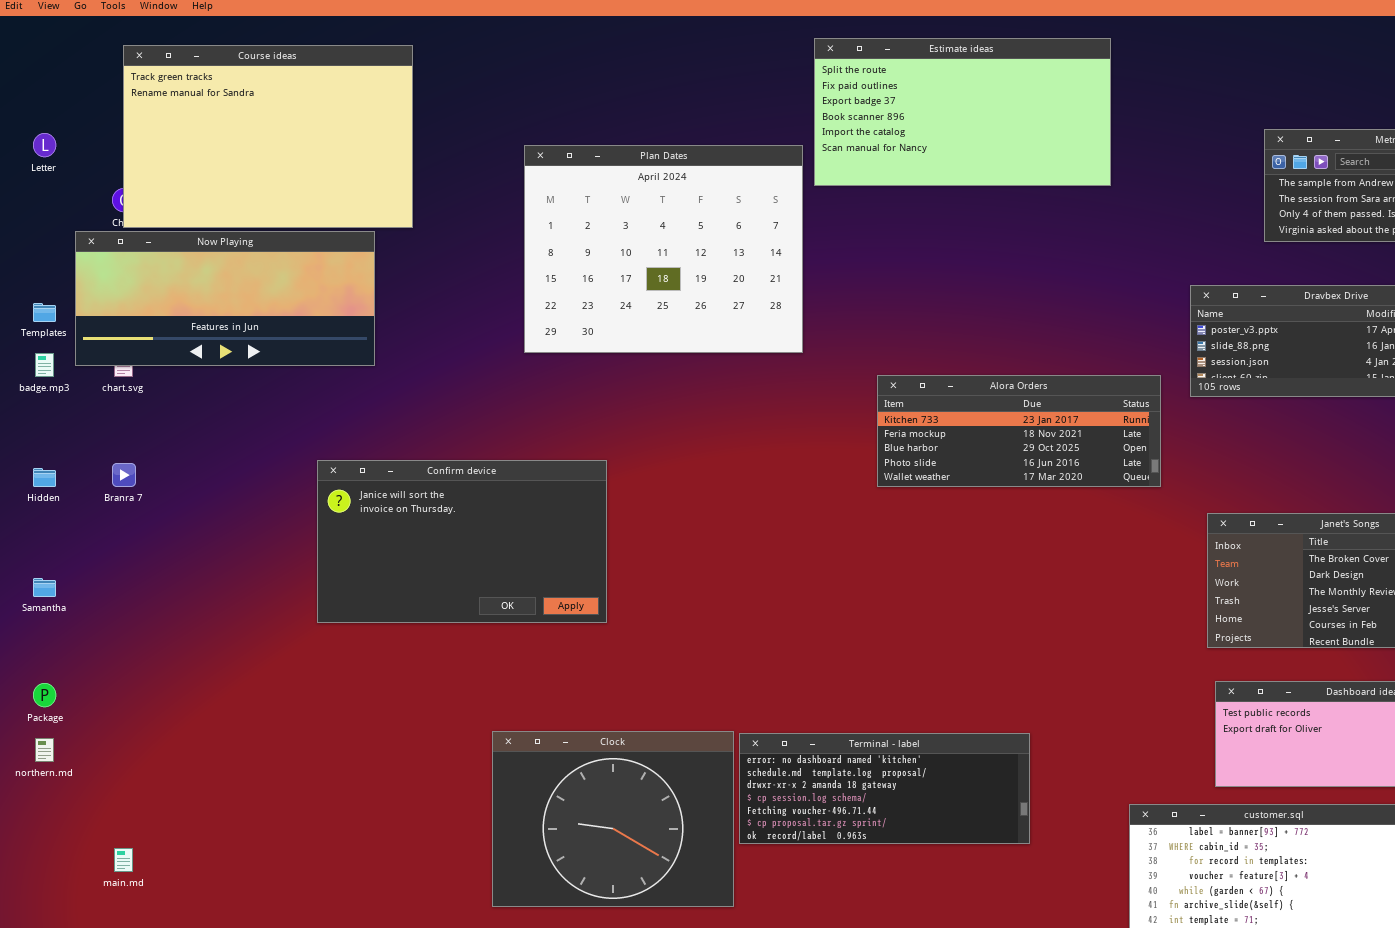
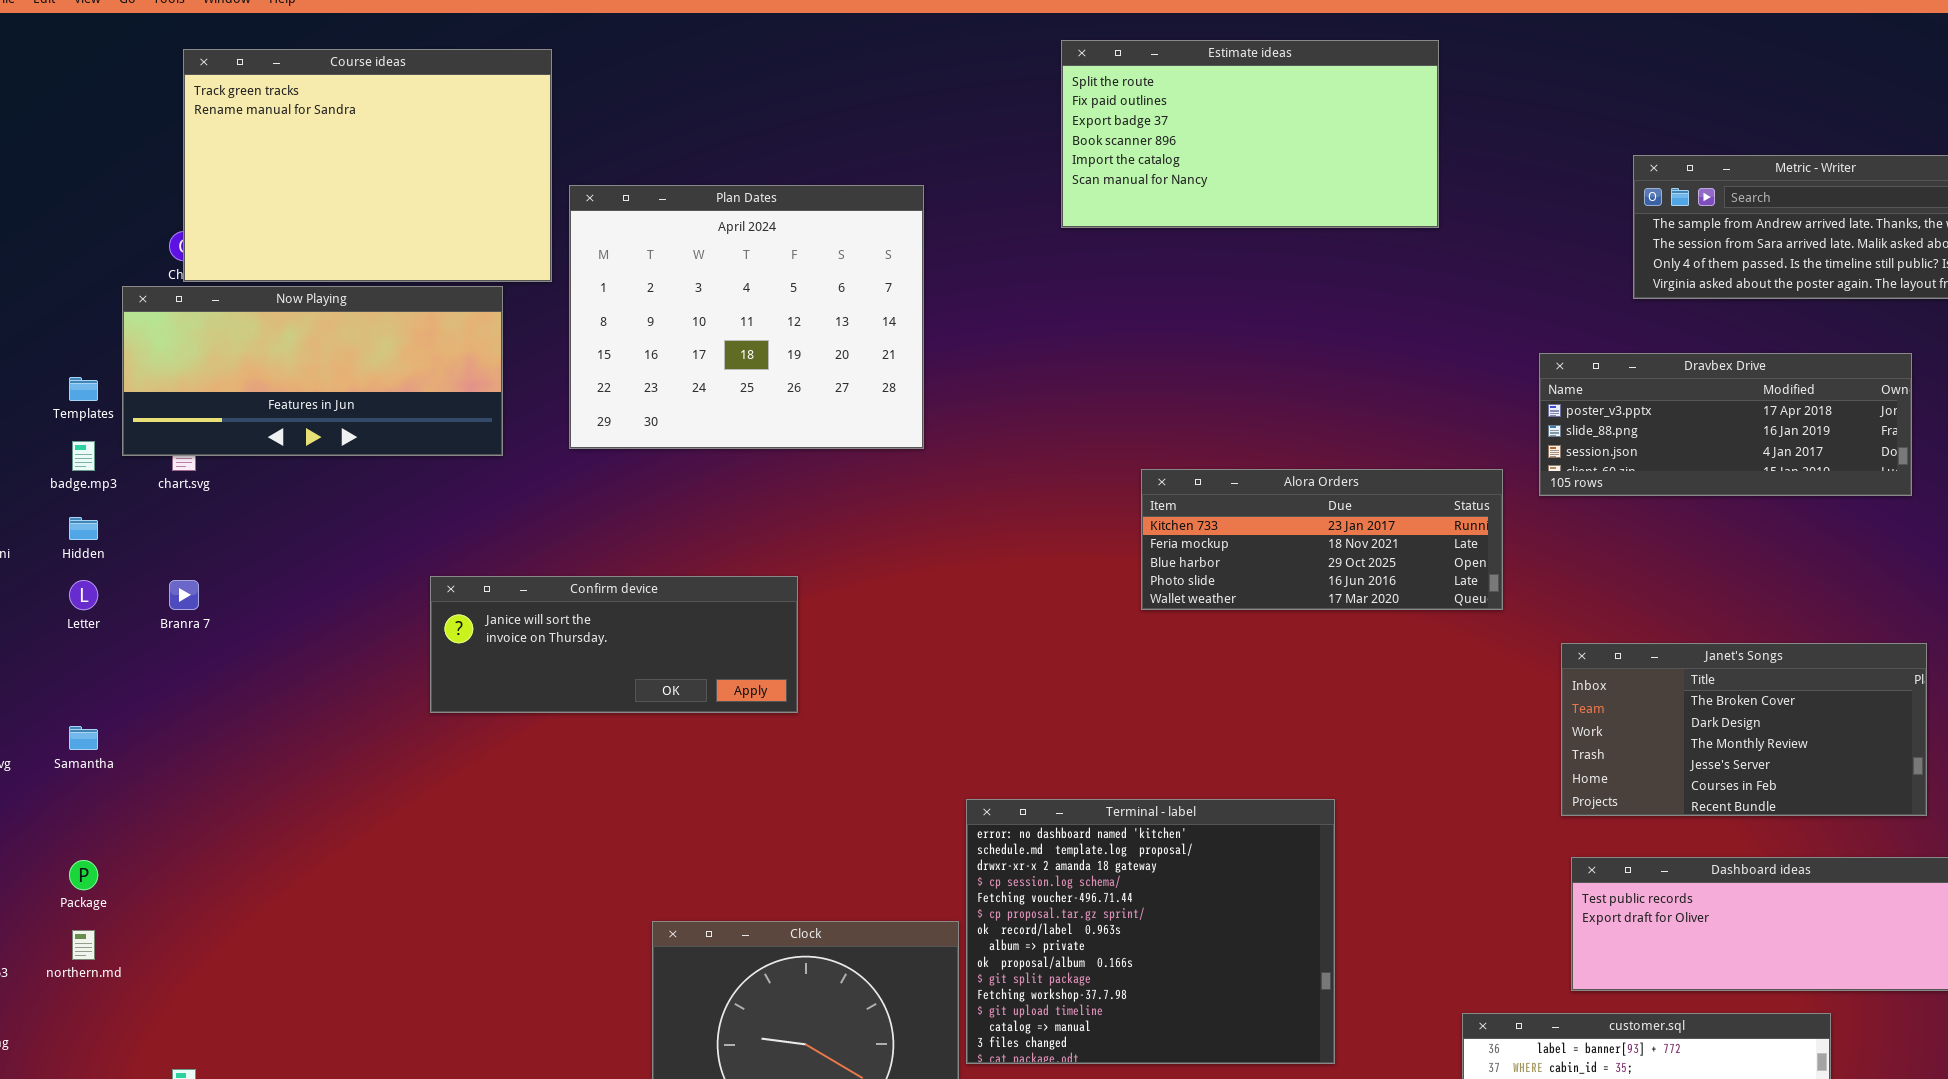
Letter: [33,133,56,157] -> [69,580,98,610], moved
Plan Dates: [524,145,803,353] -> [569,185,924,449], moved
Confirm device: [317,460,607,623] -> [430,576,798,713], resized
Hidden: [33,468,56,487] -> [69,517,98,540], moved
Terminal - label: [739,733,1030,844] -> [966,799,1335,1064], resized

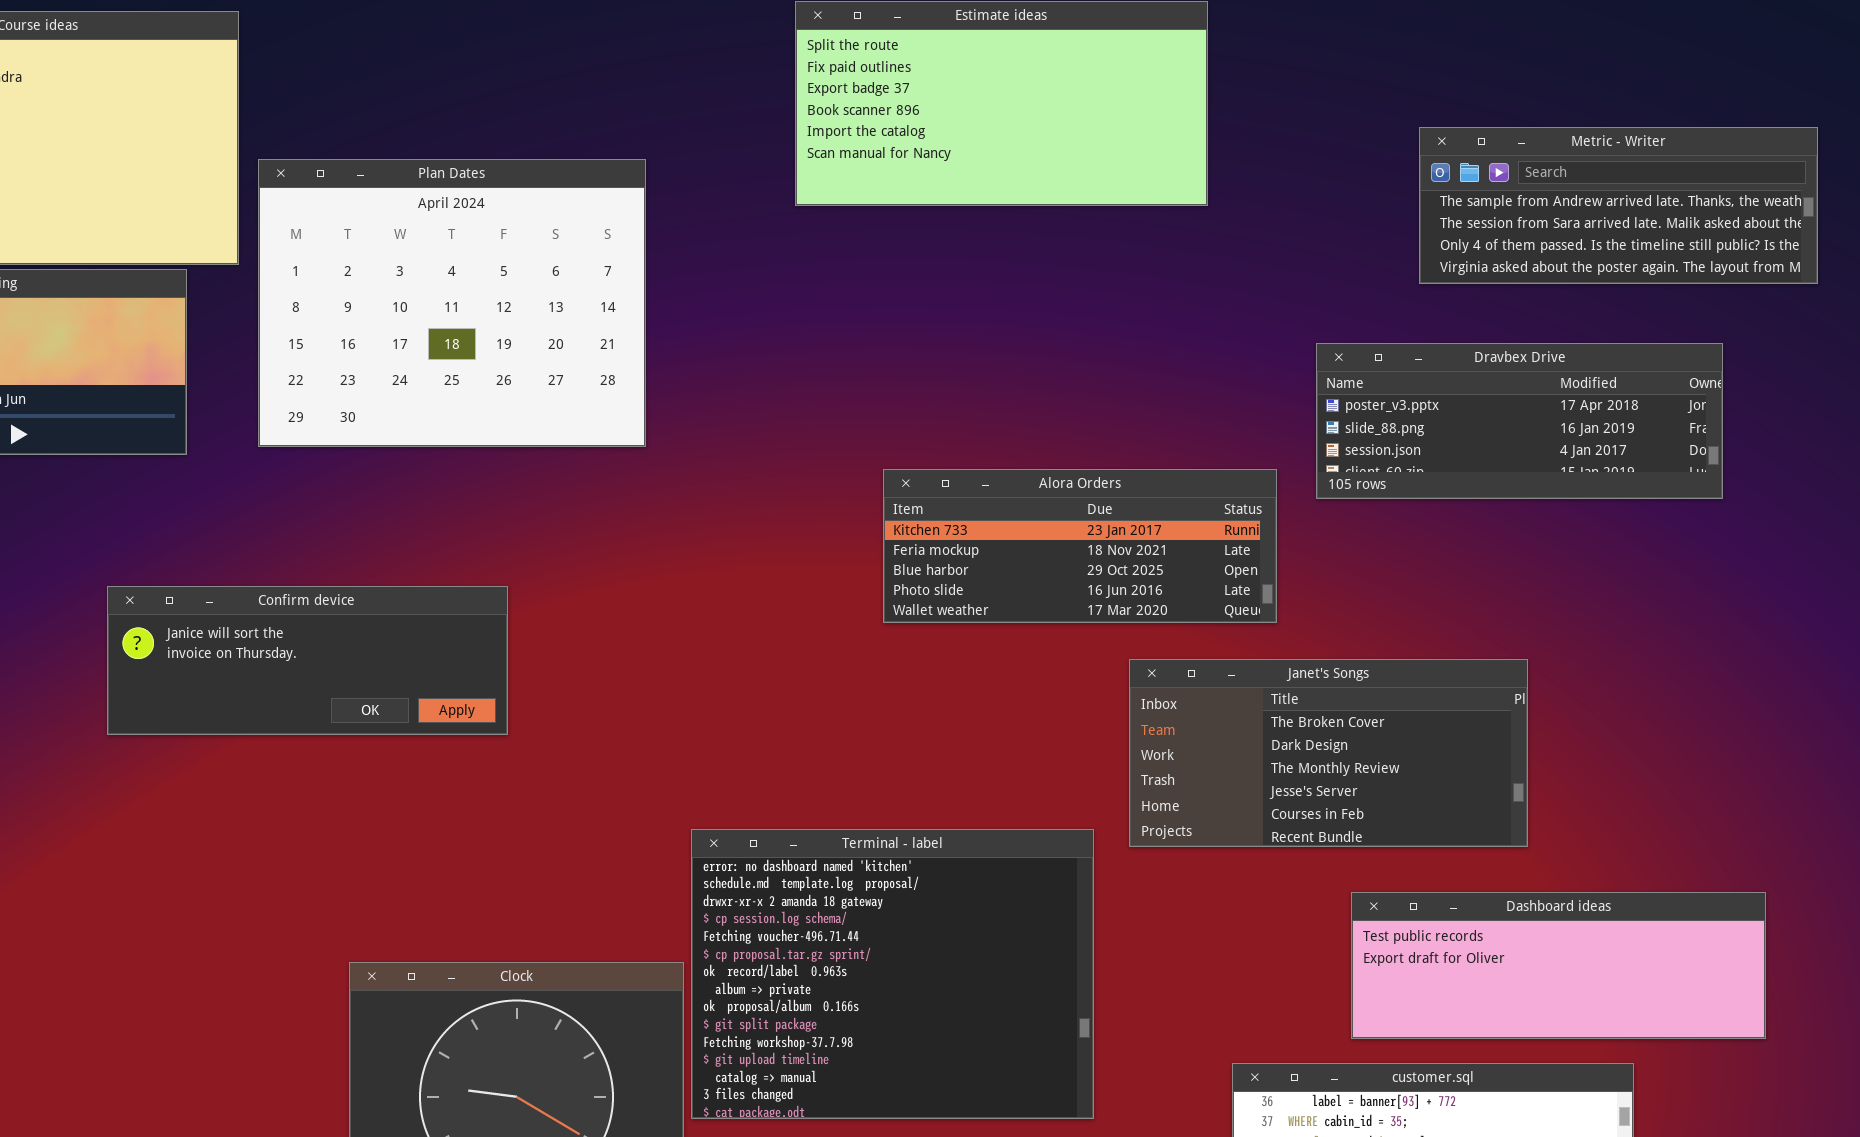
Janet's Songs: [1561,643,1927,816] -> [1129,659,1528,847], moved

